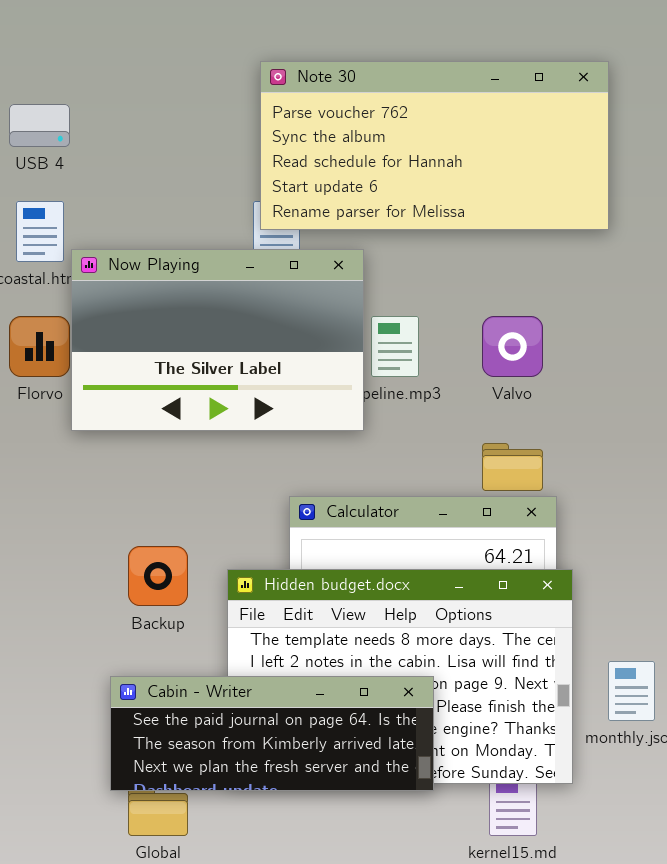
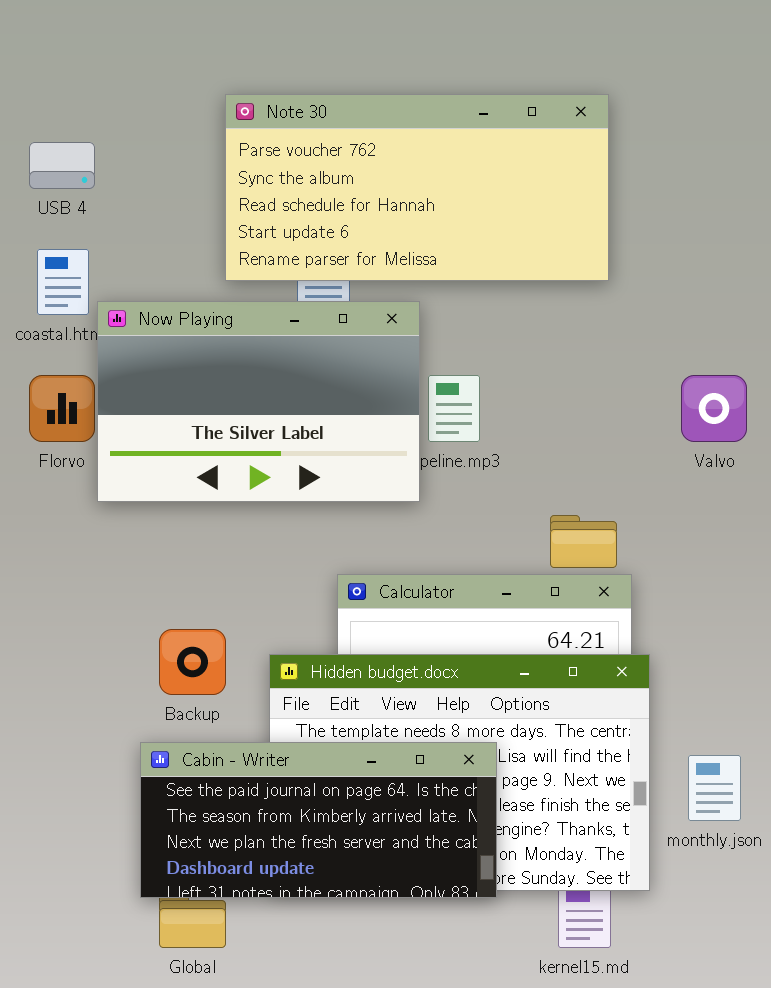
Note 30: [260,61,609,230] -> [225,94,609,281], moved
Valvo: [482,316,543,377] -> [681,375,747,442], moved
Cabin - Writer: [110,676,434,791] -> [140,742,497,898], resized

